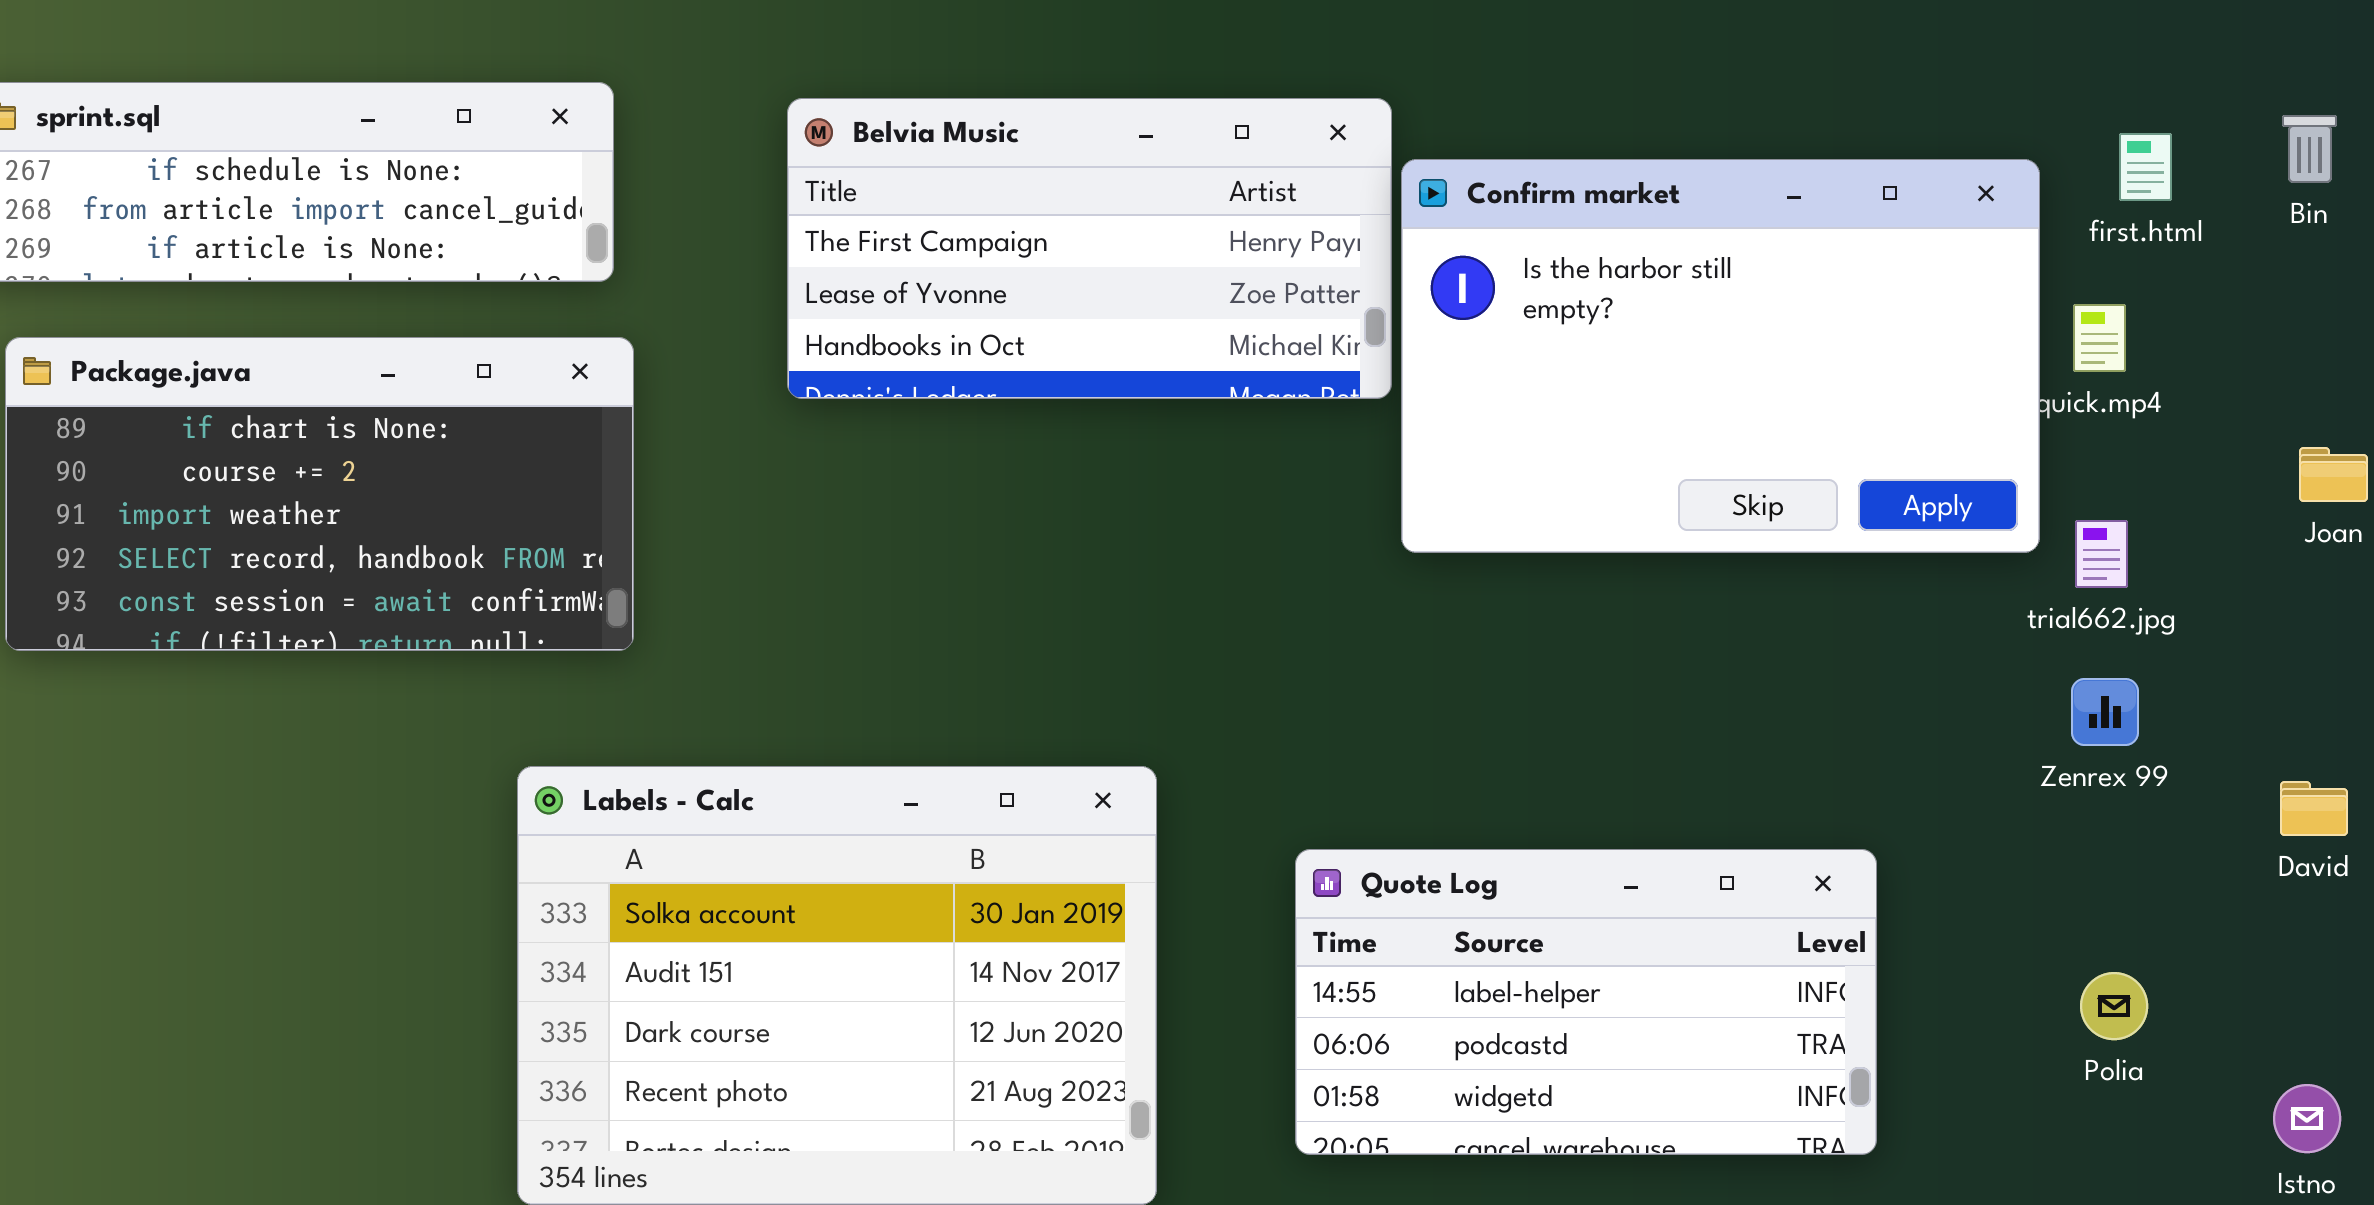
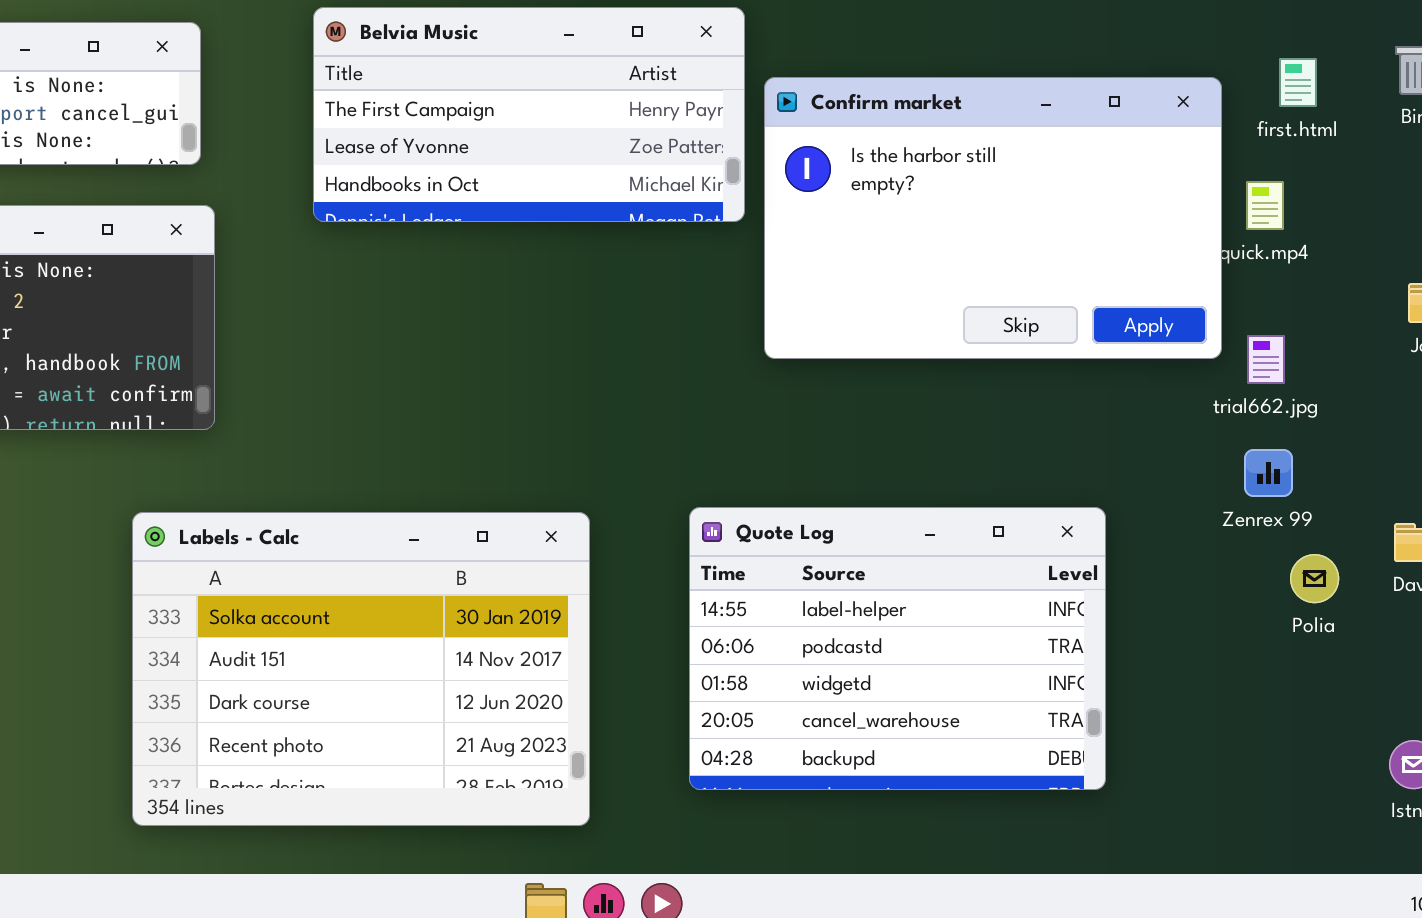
Belvia Music: [787,98,1392,399] -> [313,7,745,222], moved
Quote Log: [1295,849,1877,1155] -> [689,507,1106,790], resized
Polia: [2080,972,2148,1040] -> [1290,554,1339,603], moved

